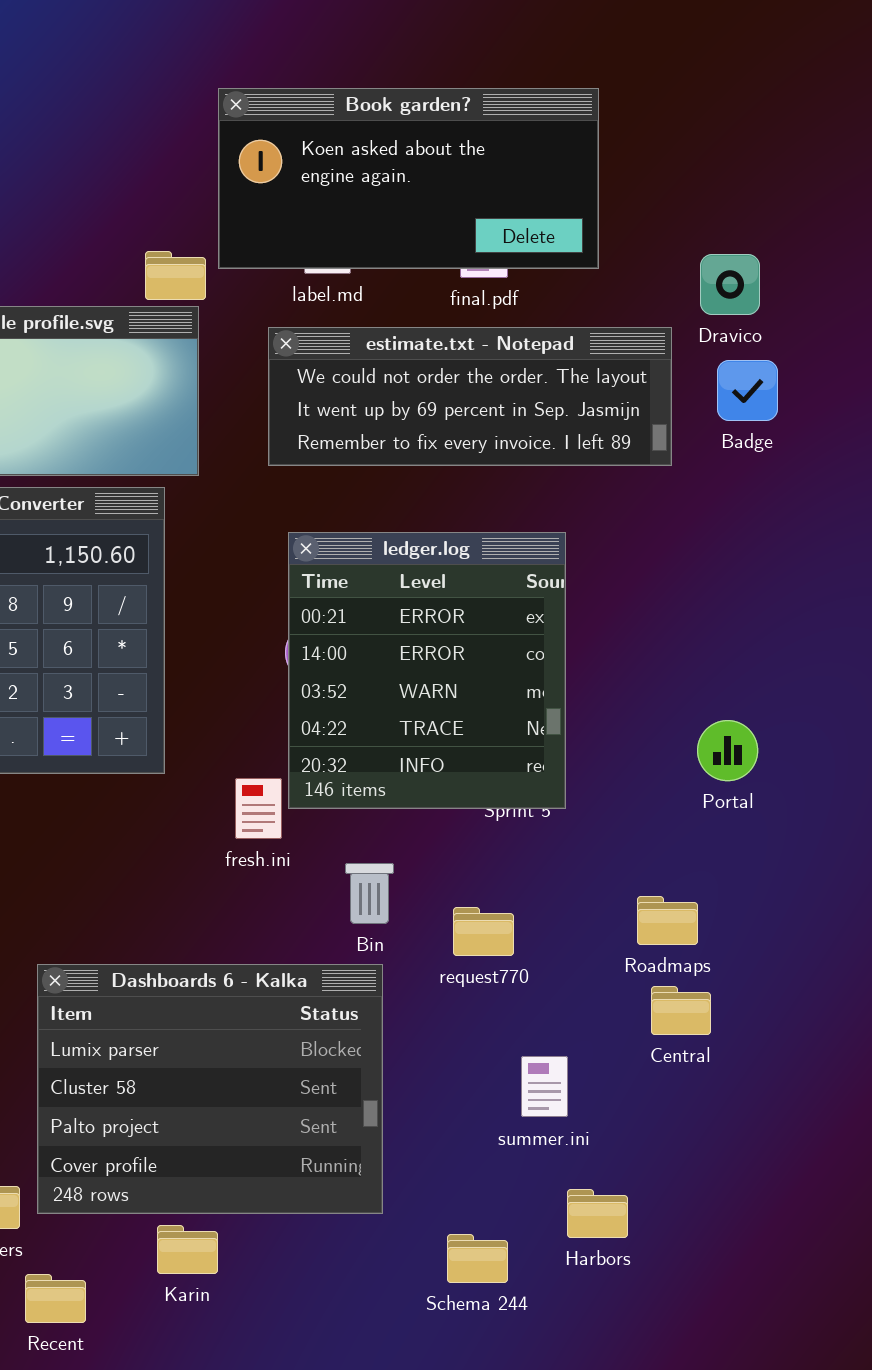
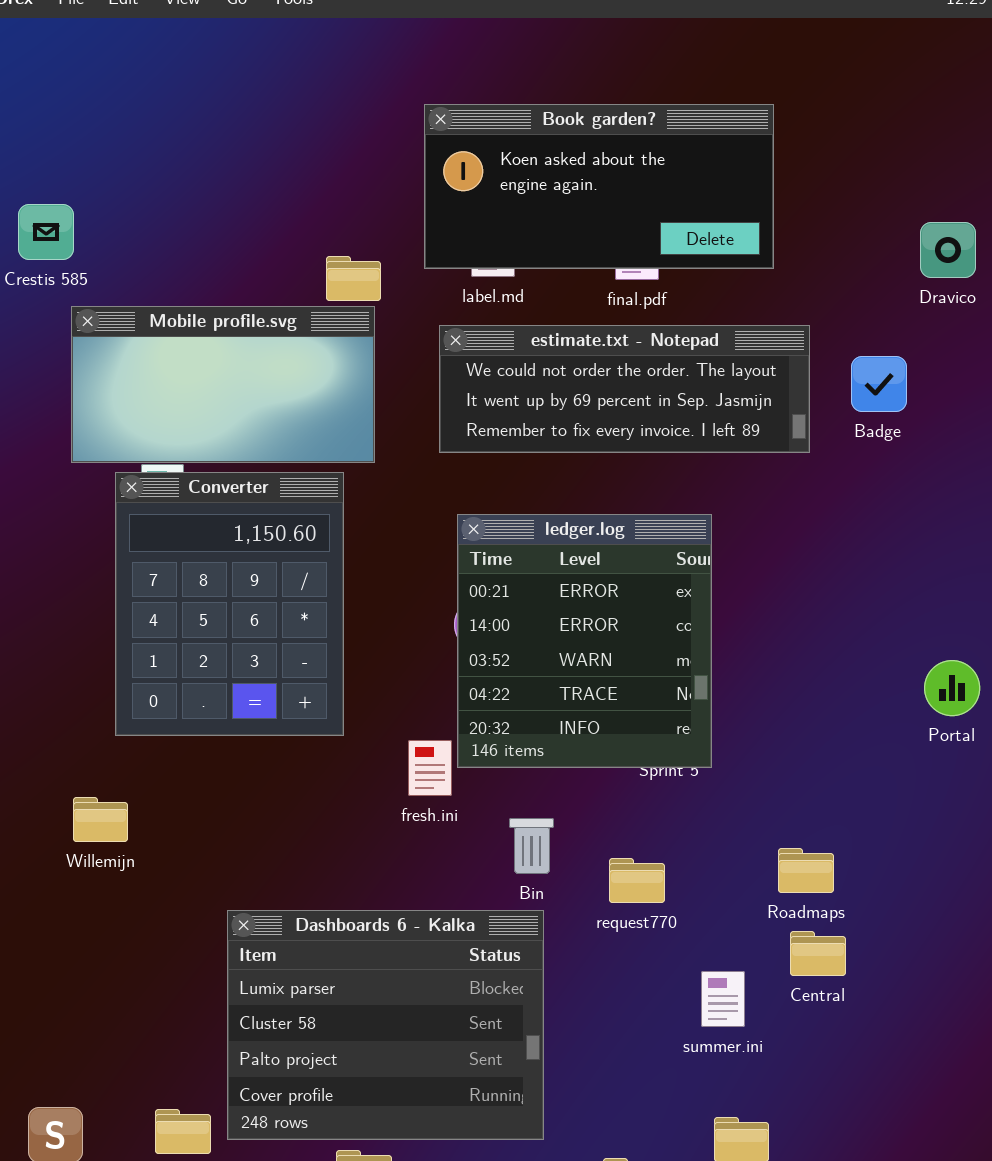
Book garden?: [218,88,599,269] -> [424,104,774,269], moved
Dravico: [700,254,760,315] -> [920,222,976,278], moved
Portal: [697,720,758,781] -> [924,660,980,716], moved
summer.ini: [521,1056,568,1117] -> [701,971,745,1027], moved

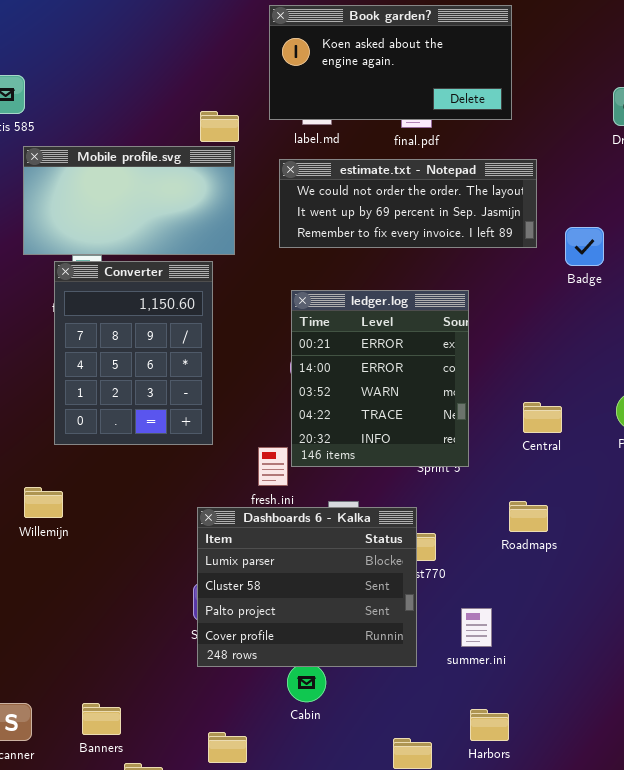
Badge: [851,356,907,412] -> [565,227,604,266], moved
Roadmaps: [778,848,834,893] -> [509,501,548,532], moved
Dashboards 6 - Kalka: [227,910,544,1140] -> [197,507,417,667], moved
Central: [790,931,846,976] -> [523,402,562,433], moved

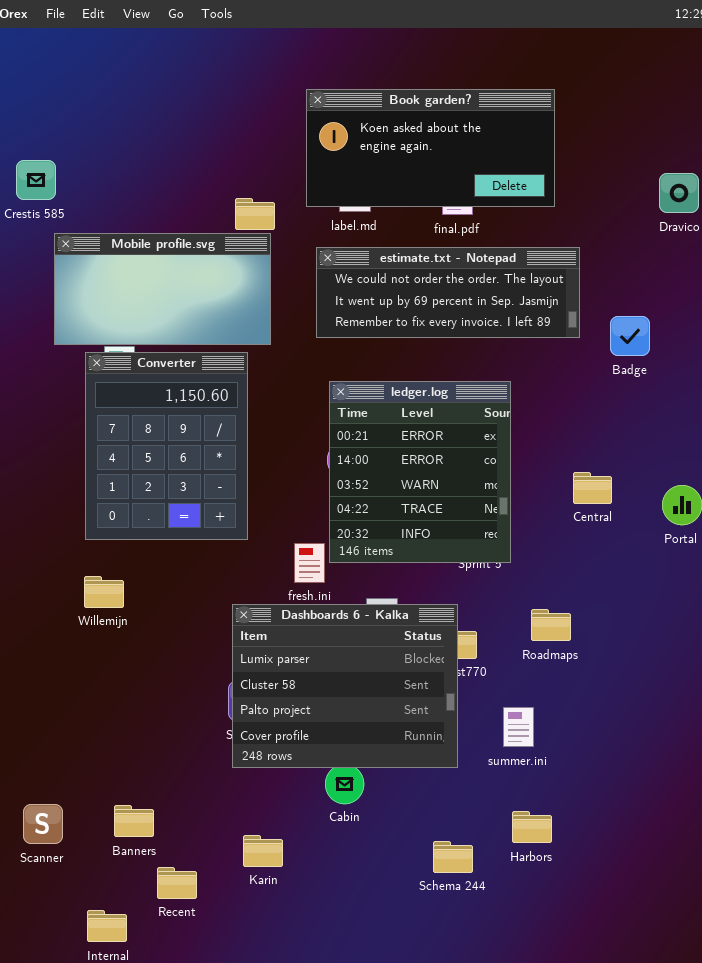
Central: [523,402,562,433] -> [573,472,612,504], moved
Willemijn: [24,487,63,518] -> [84,576,124,608], moved
Roadmaps: [509,501,548,532] -> [531,609,571,641], moved

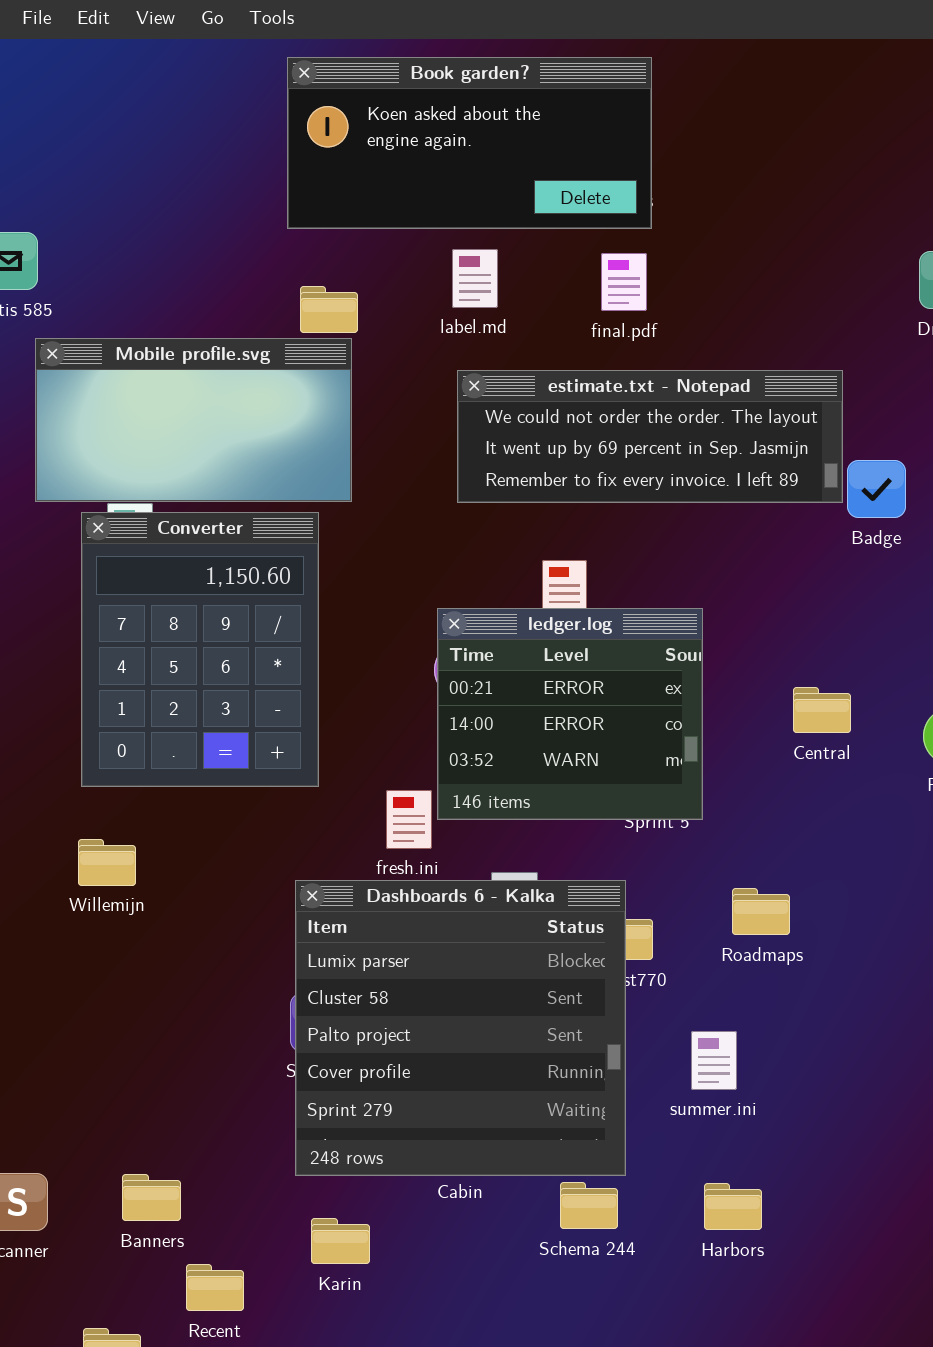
Book garden?: [306,89,555,207] -> [287,57,652,229], moved
estimate.txt - Notepad: [316,247,580,338] -> [457,370,843,503], moved
ledger.log: [329,381,511,563] -> [437,608,703,820], resized
Dashboards 6 - Kalka: [232,604,458,768] -> [295,880,626,1176], resized
Schema 244: [433,841,473,873] -> [560,1182,618,1229], moved

